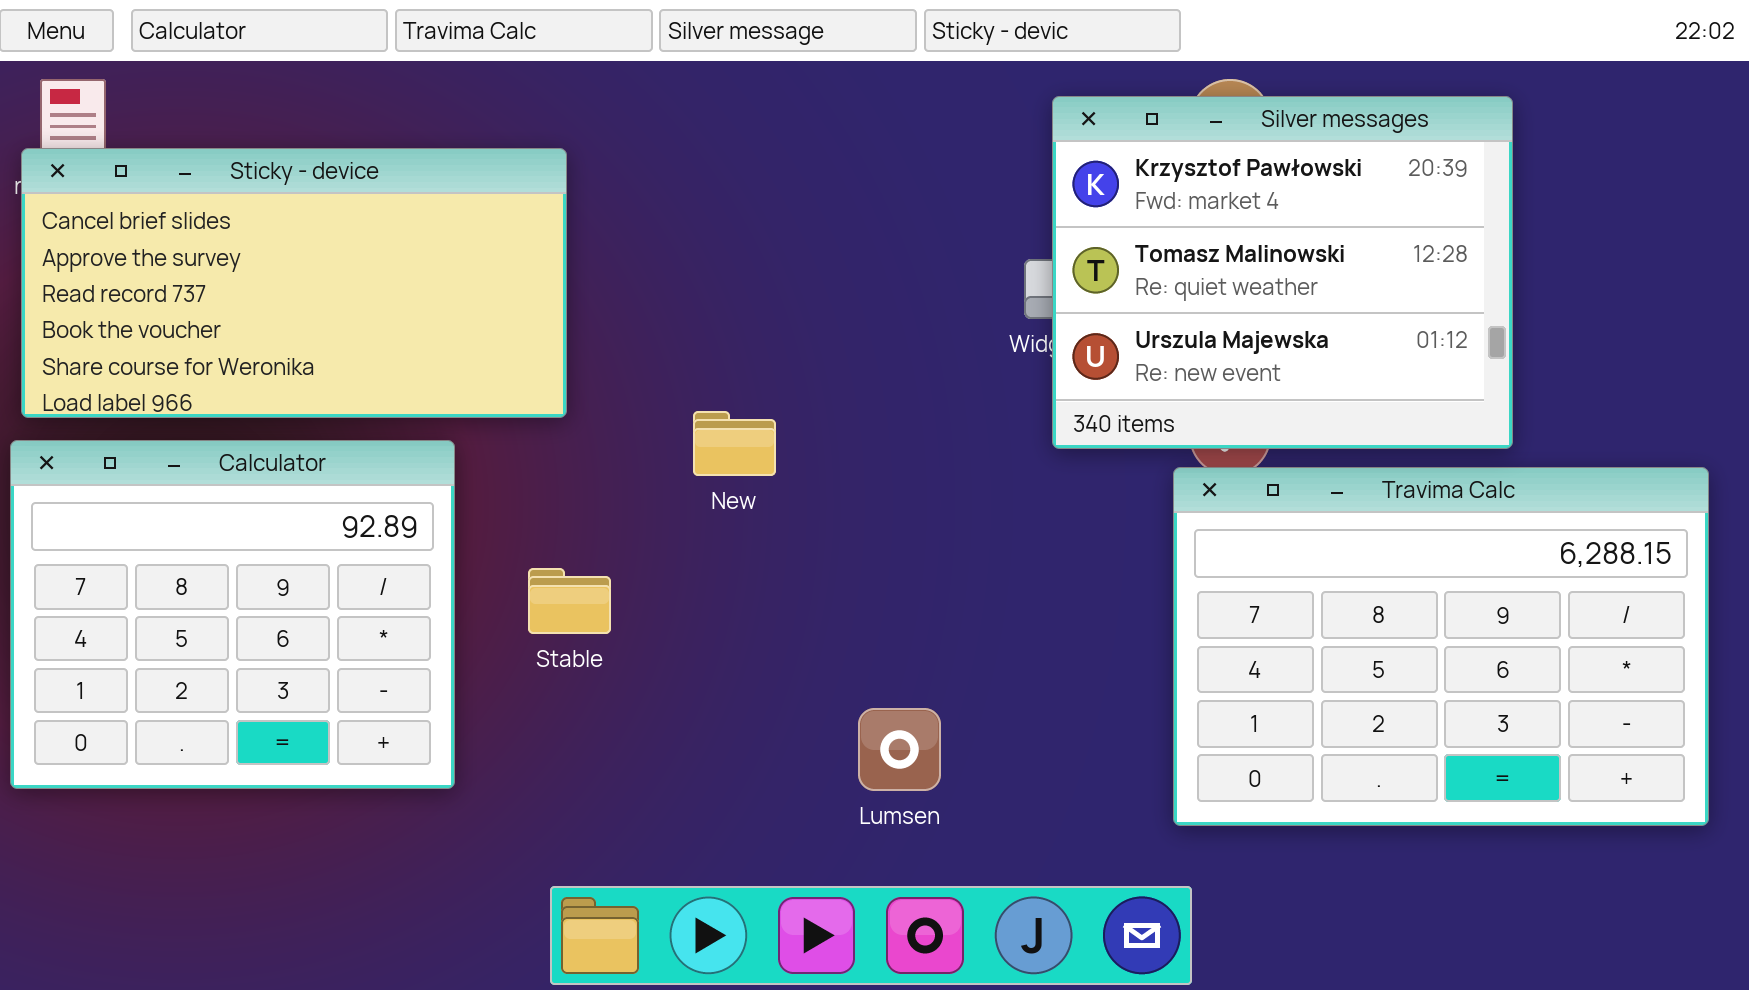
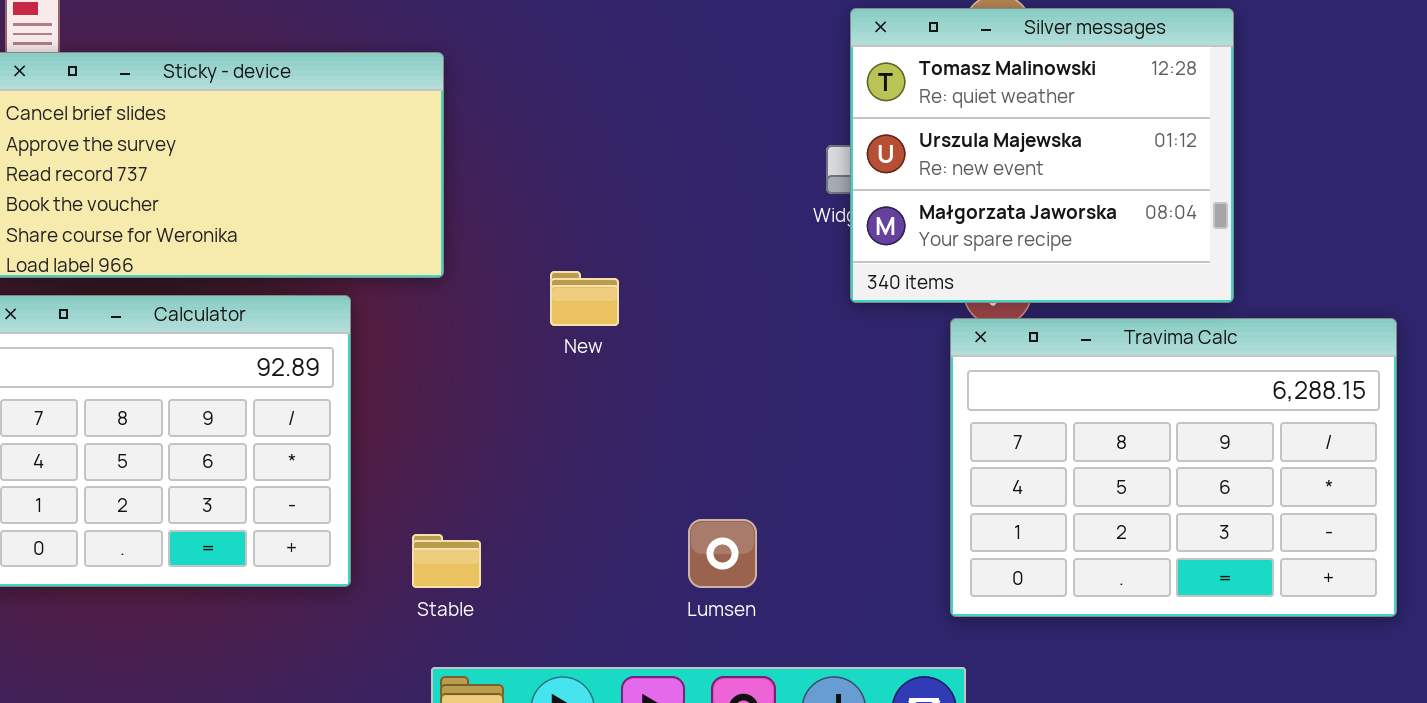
Silver messages: [1052,96,1513,449] -> [850,8,1234,303], scrolled down 1 row
Stable: [528,568,611,634] -> [412,534,481,588], moved

